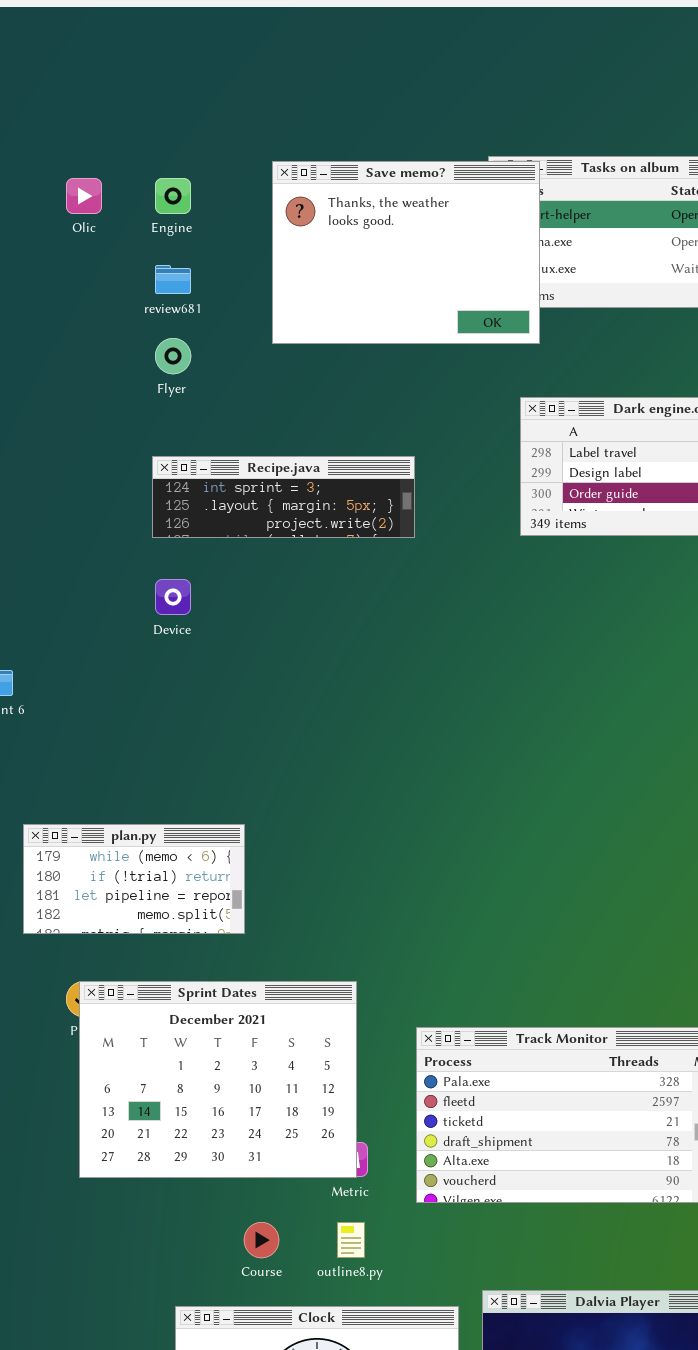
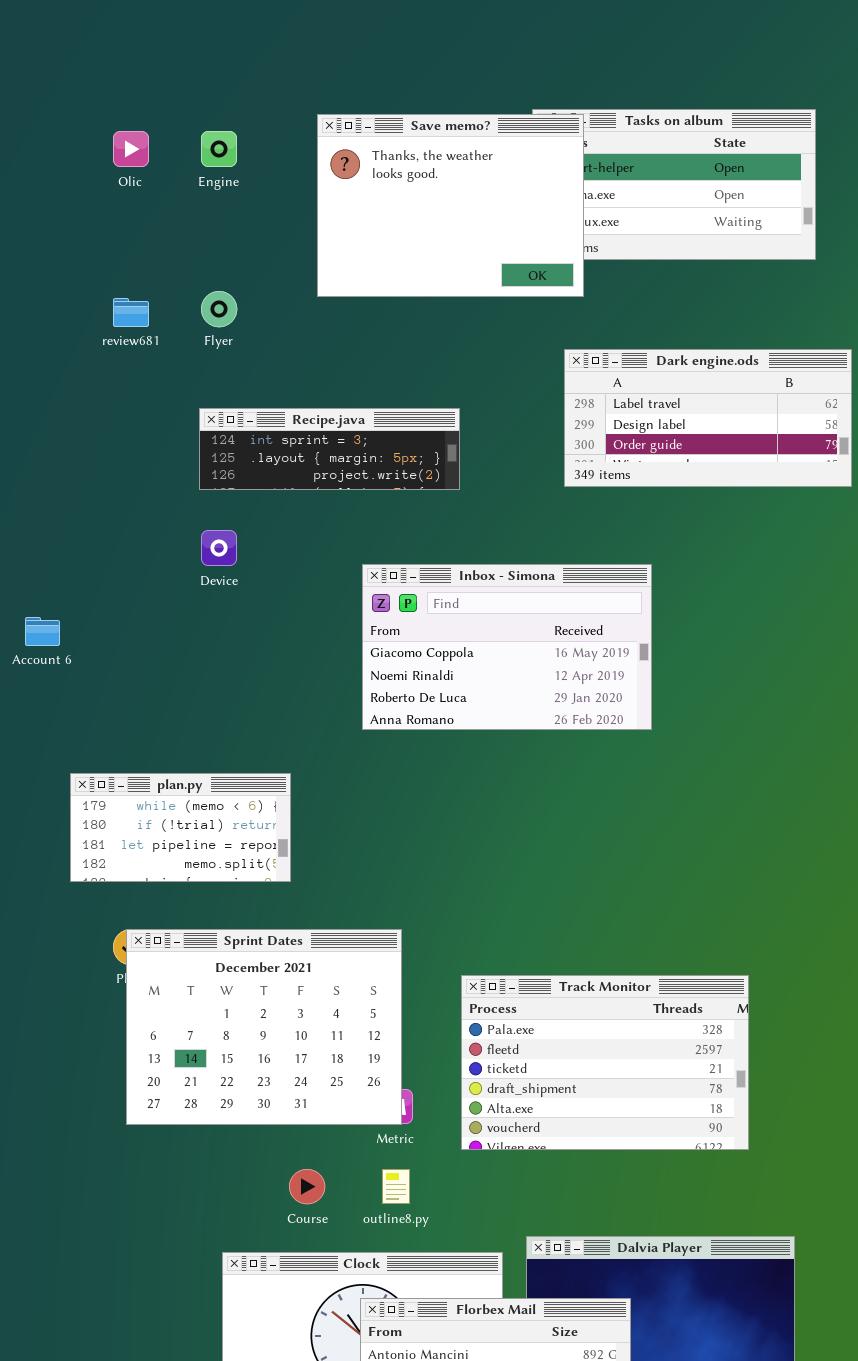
review681: [155,265,191,294] -> [113,298,149,327], moved
Inbox - Simona: none -> [362,564,652,730], opened

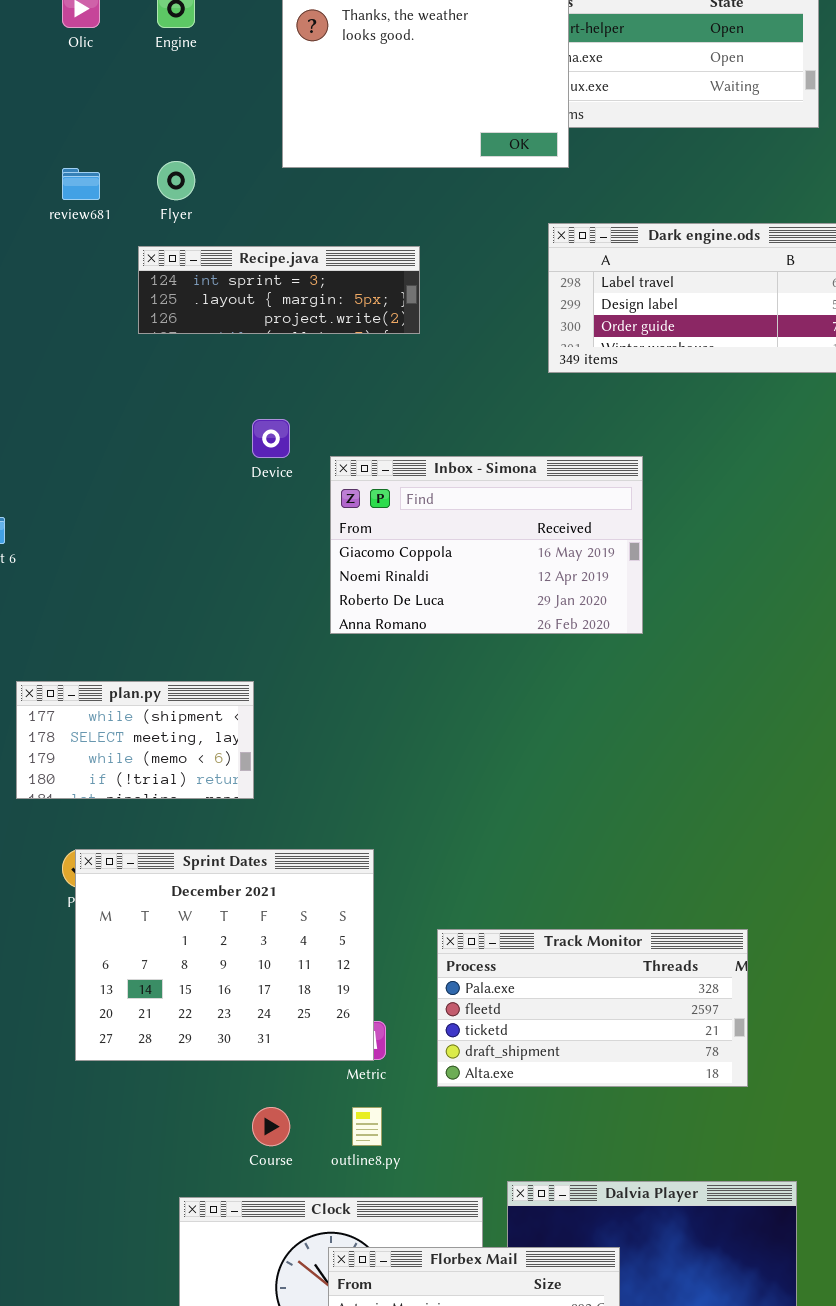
Recipe.java: [199,408,460,490] -> [138,246,420,334], moved
Device: [201,530,237,566] -> [252,419,290,458], moved
plan.py: [70,773,291,882] -> [16,681,254,799], scrolled up 2 rows
Track Monitor: [461,975,749,1150] -> [437,929,748,1087], resized

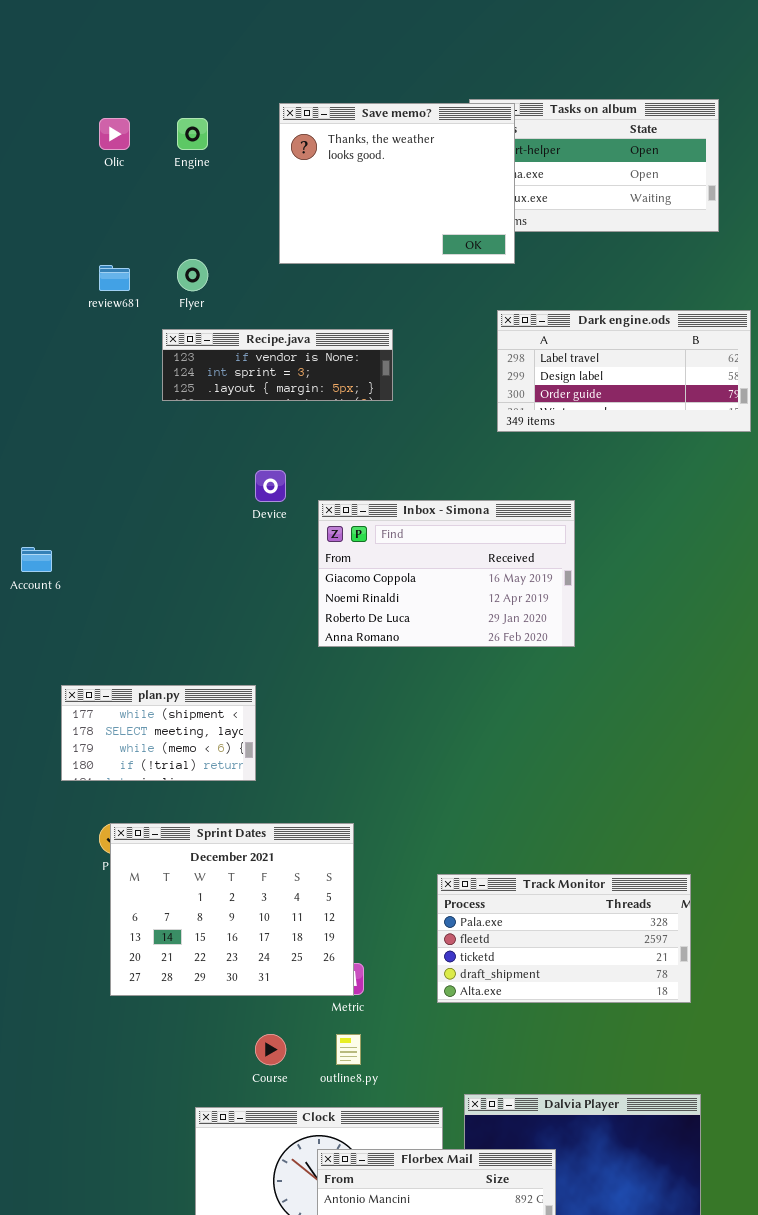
Recipe.java: [138,246,420,334] -> [162,329,393,401], scrolled up 1 row
Track Monitor: [437,929,748,1087] -> [437,874,691,1003], moved

